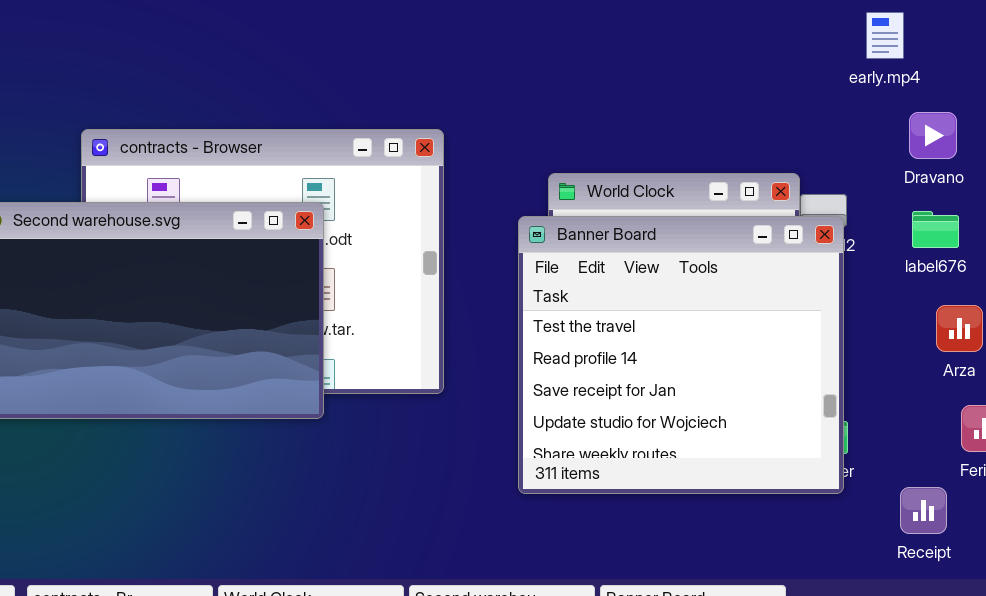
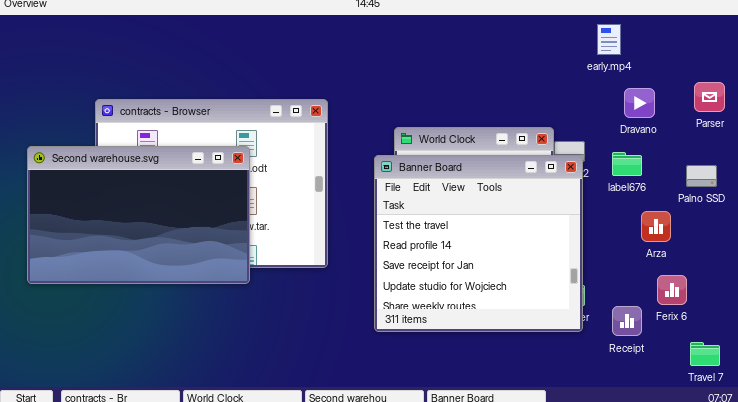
label676: [912,211,959,248] -> [612,152,642,176], moved
Receipt: [900,487,947,534] -> [612,306,642,336], moved

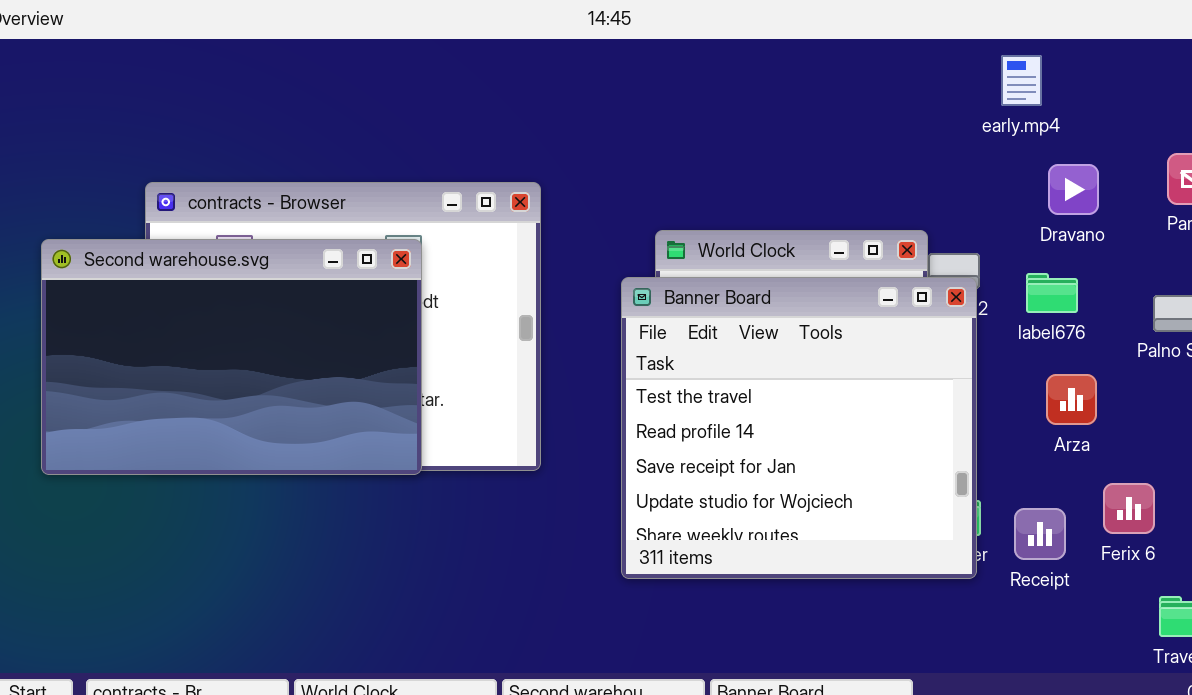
Second warehouse.svg: [27,146,250,284] -> [41,239,422,475], moved
Arza: [641,211,671,242] -> [1046,374,1097,425], moved
Receipt: [612,306,642,336] -> [1014,508,1066,560], moved

